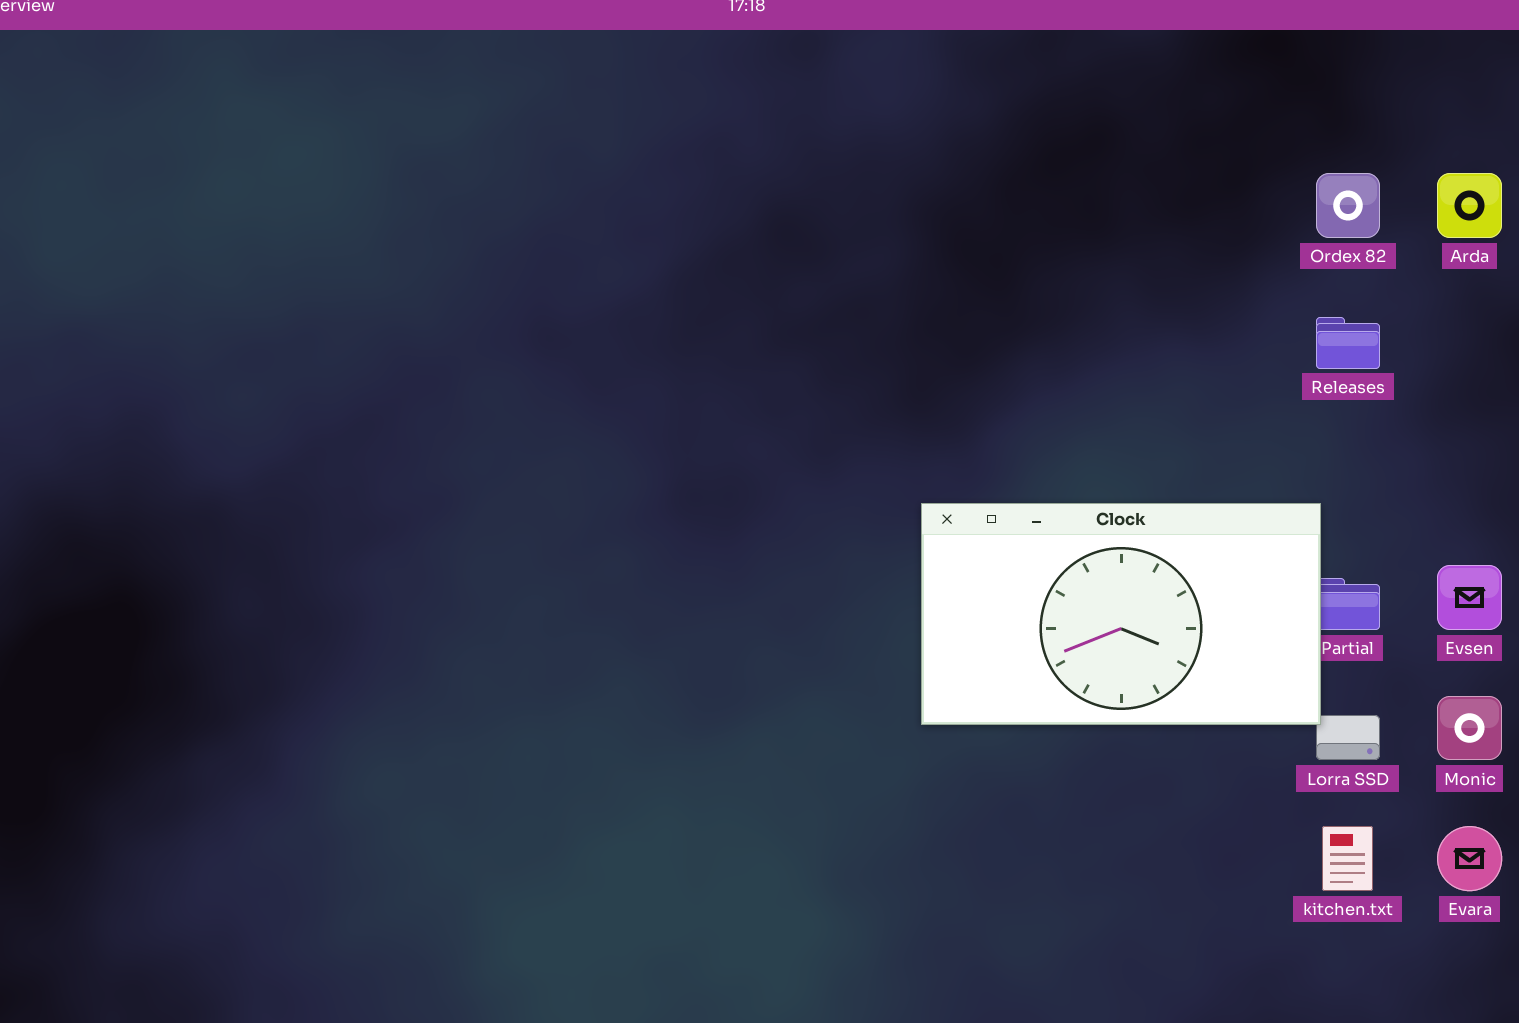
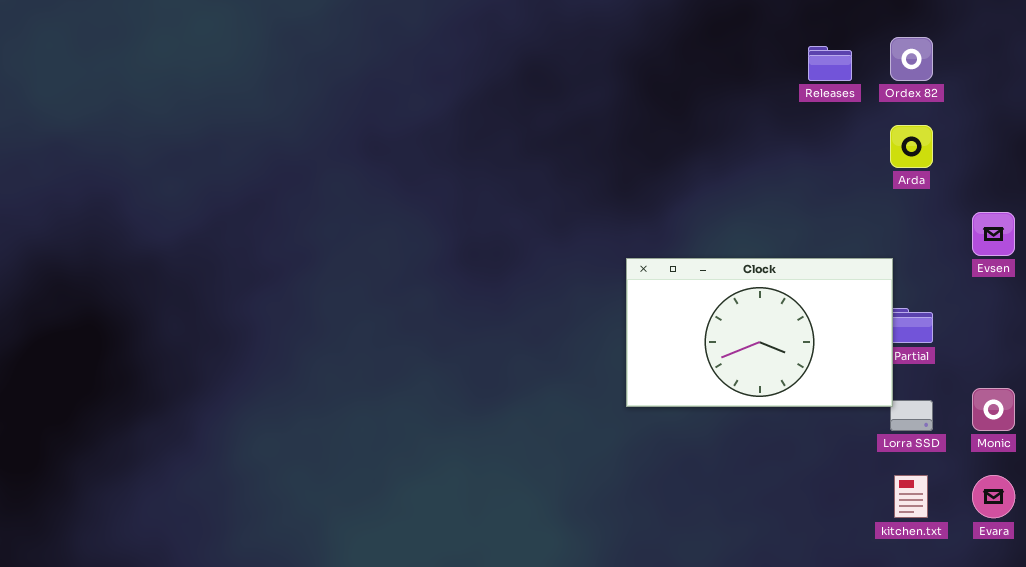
Arda: [1437,173,1502,238] -> [890,125,933,168], moved
Releases: [1316,317,1380,369] -> [808,46,852,81], moved
Evsen: [1437,565,1502,630] -> [972,212,1015,256], moved

